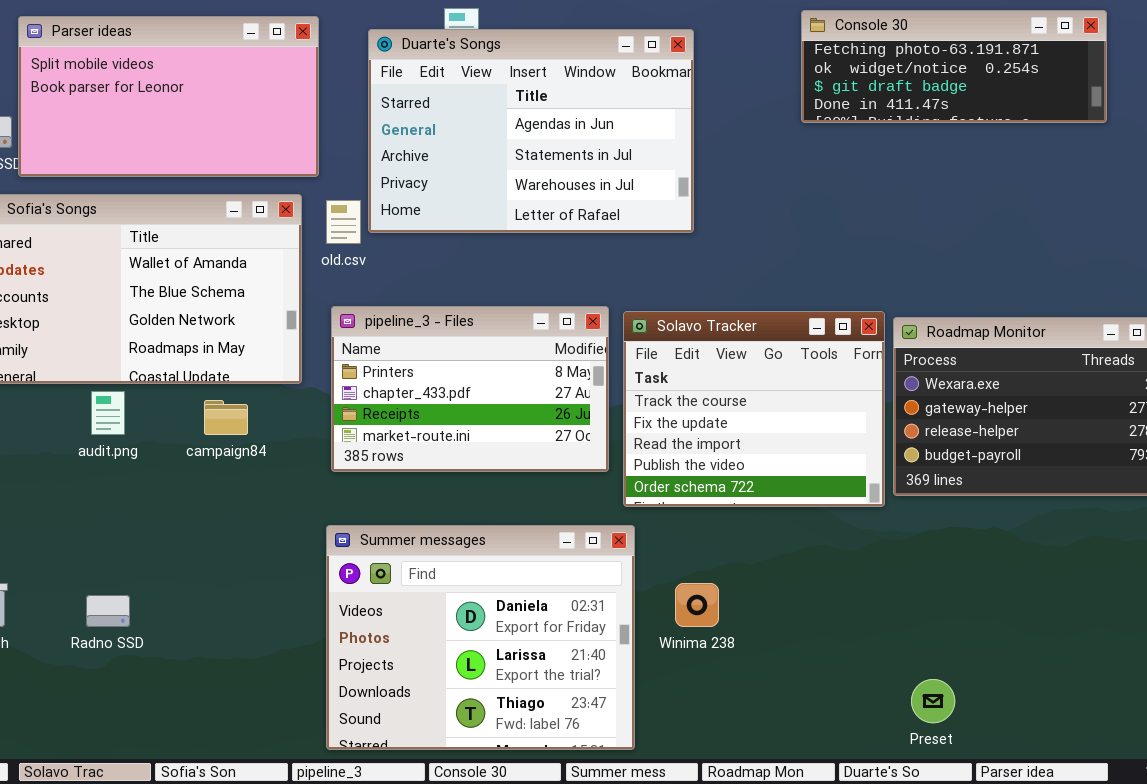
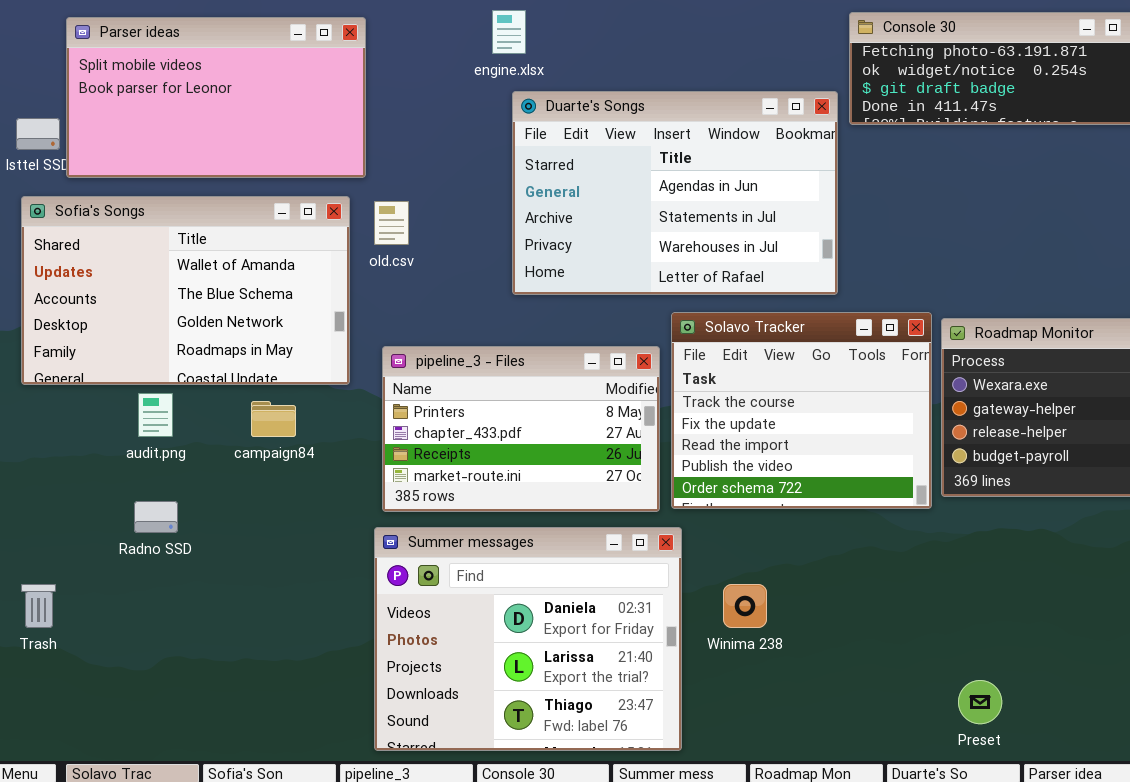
Duarte's Songs: [368,29,694,233] -> [512,91,838,295], moved
pipeline_3 - Files: [331,306,609,472] -> [382,346,660,512], moved
Radno SSD: [86,595,130,627] -> [134,501,178,533], moved

